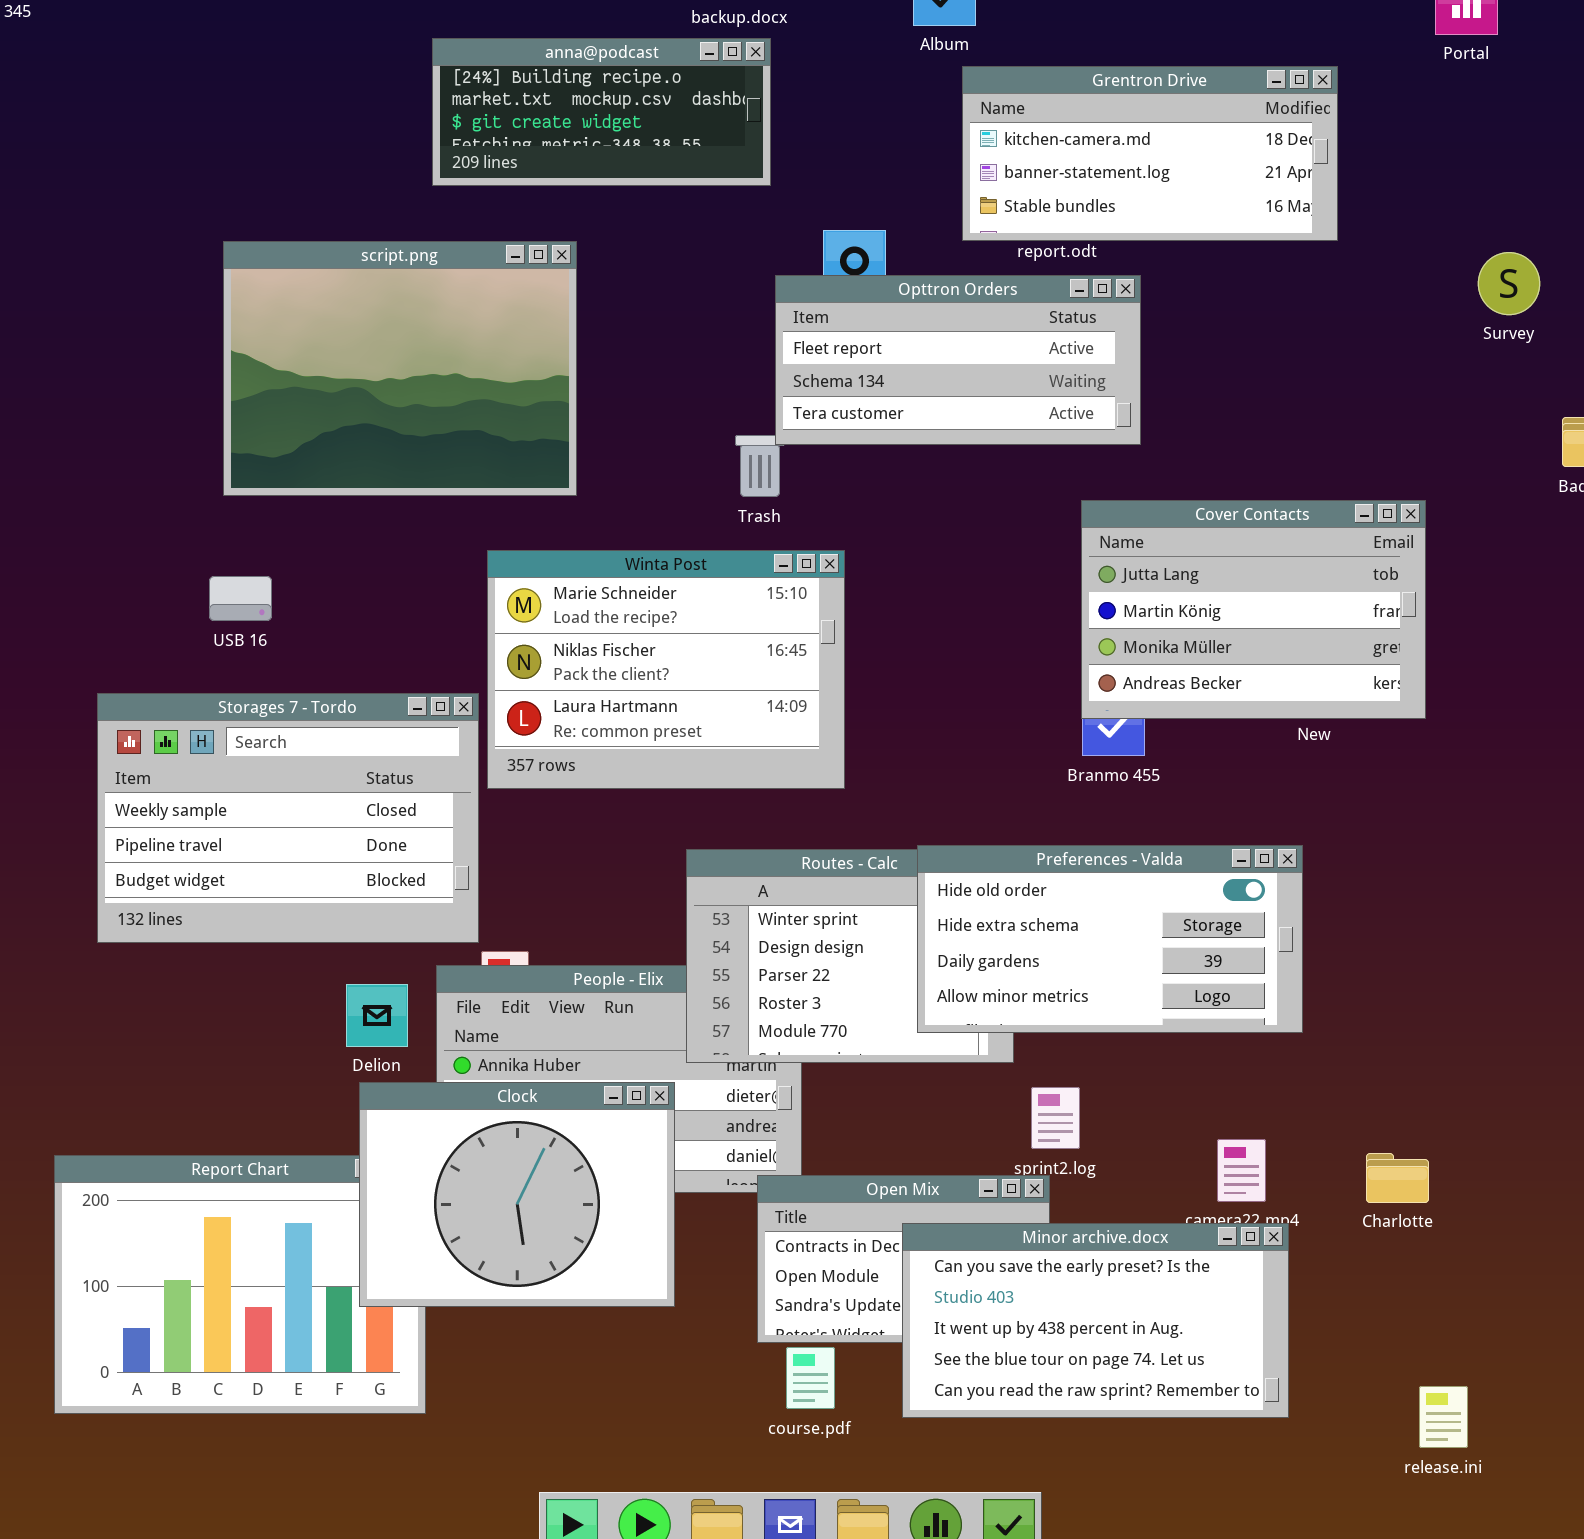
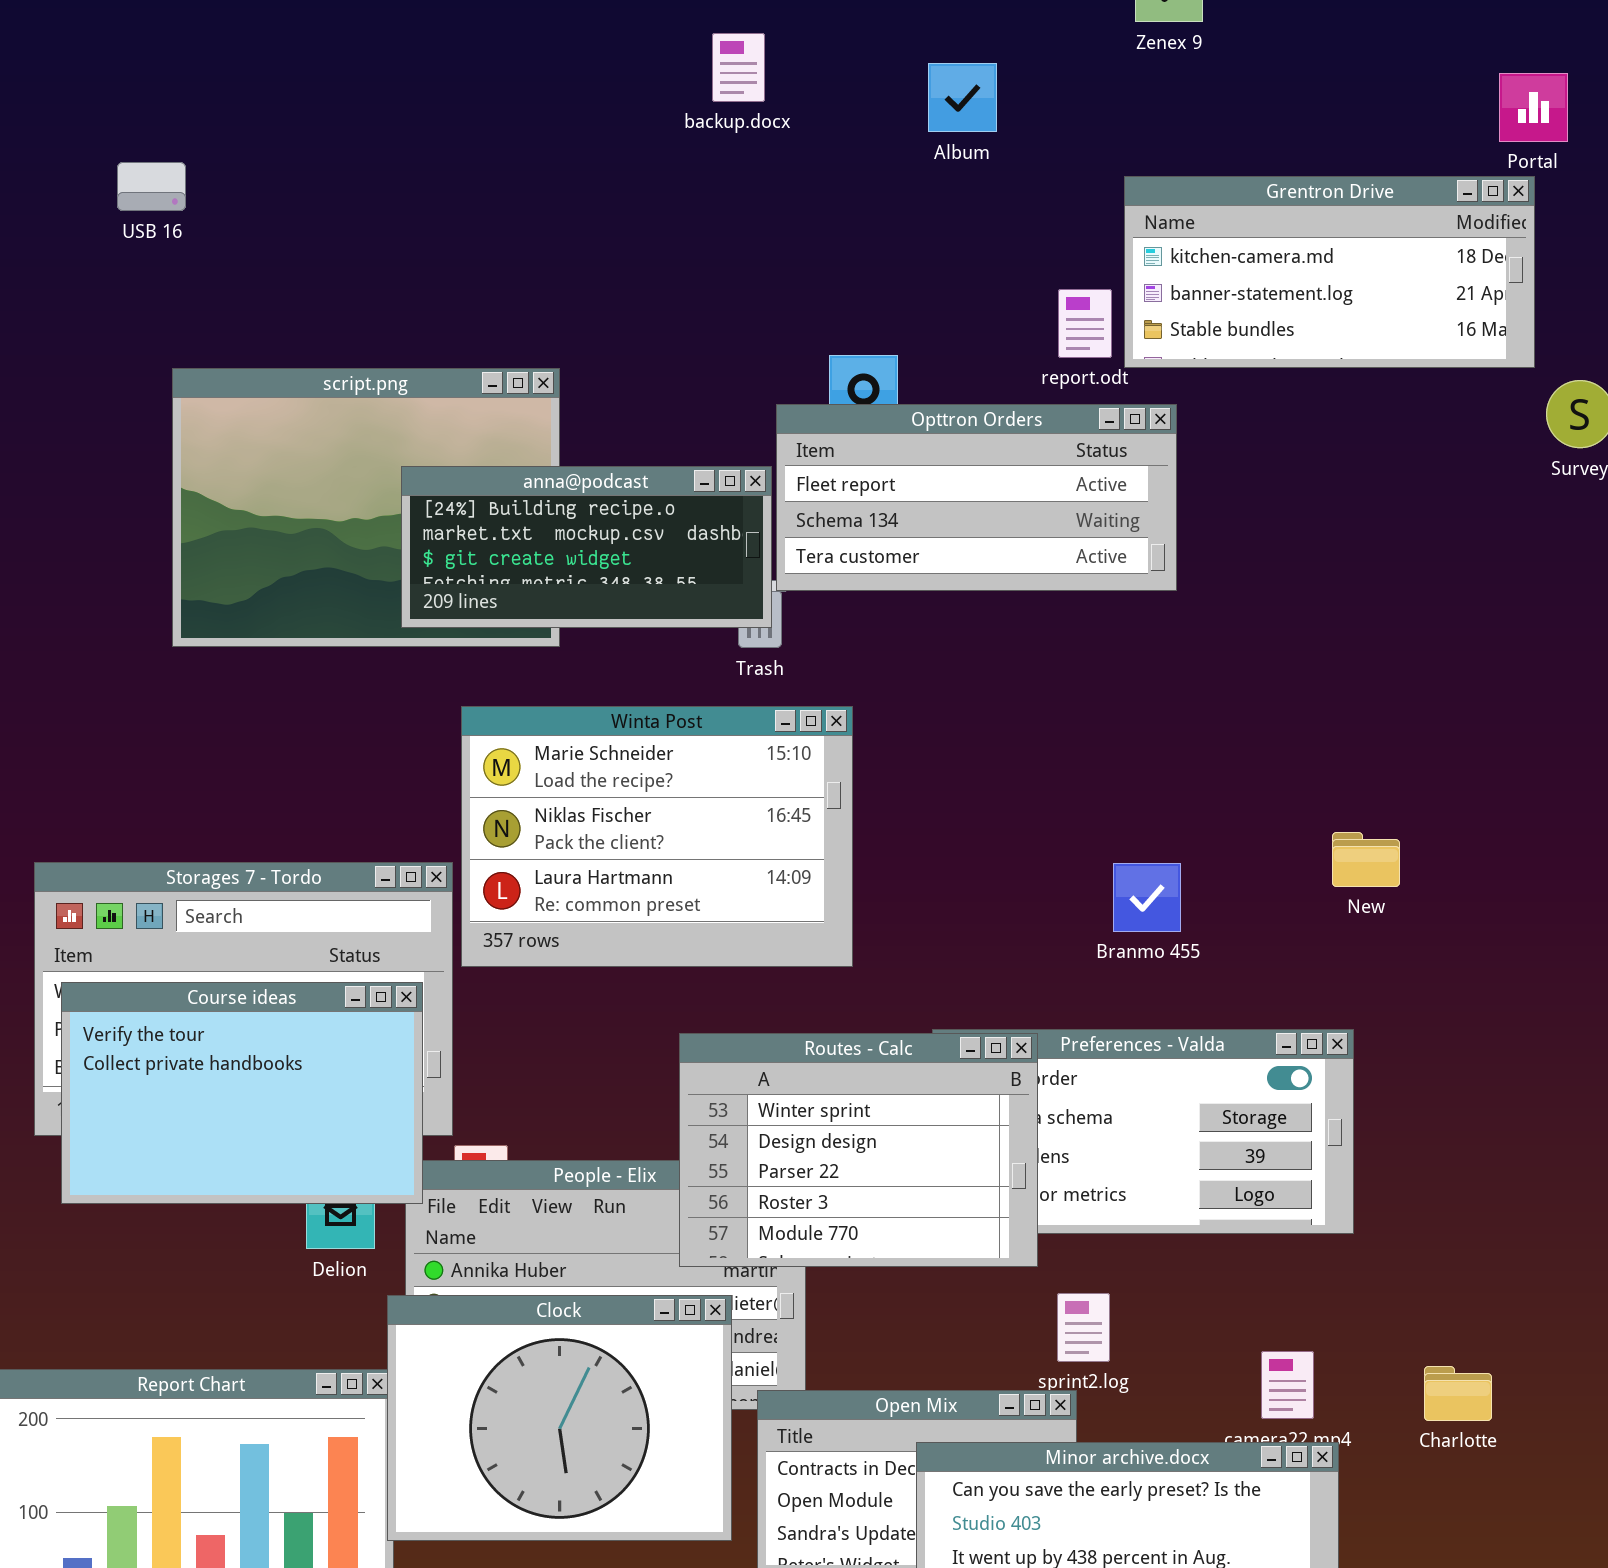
anna@podcast: [432,38,771,186] -> [401,466,772,628], moved
Grentron Drive: [962,66,1338,241] -> [1124,176,1535,368], moved
Cover Contacts: [1081,500,1426,719] -> none, closed
USB 16: [209,576,272,621] -> [117,162,186,211], moved
Course ideas: none -> [61,982,423,1204], opened
Routes - Calc: [686,849,1014,1063] -> [679,1033,1038,1267], raised
Clock: [359,1082,675,1307] -> [387,1295,732,1541], moved

